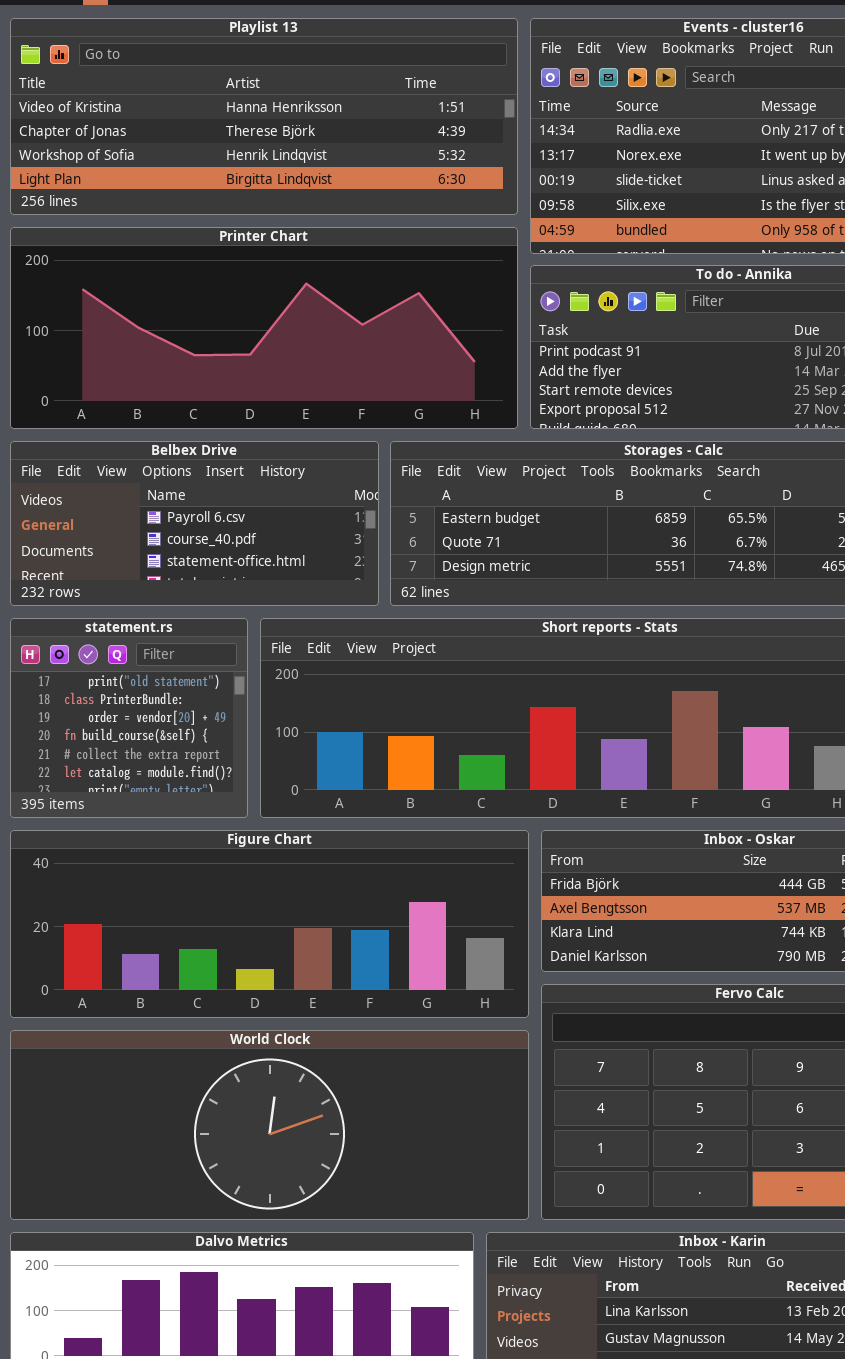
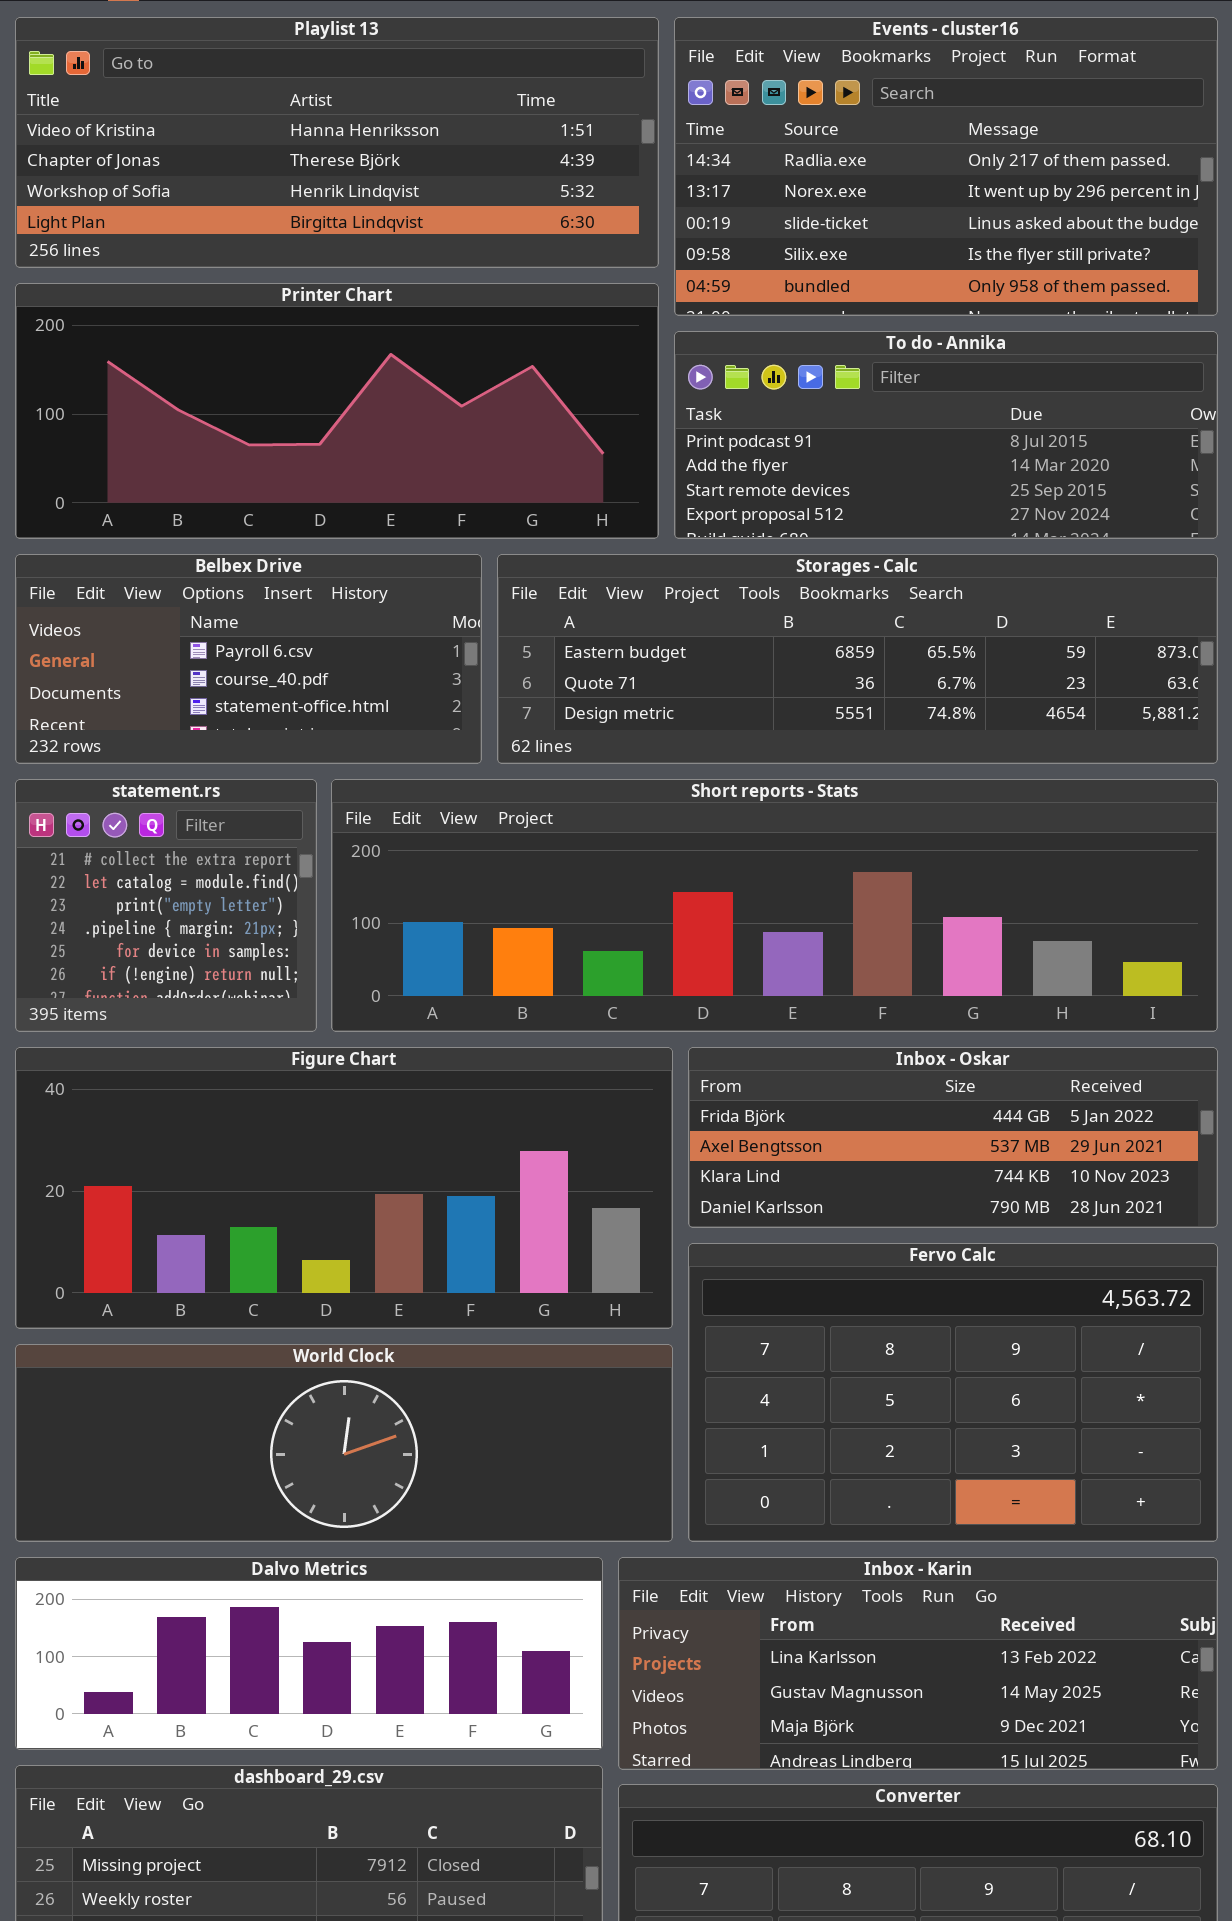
statement.rs: [10,618,248,818] -> [15,779,317,1032], scrolled down 4 rows
Figure Chart: [10,830,529,1018] -> [15,1047,673,1329], resized
World Clock: [10,1030,529,1220] -> [15,1344,673,1542], resized

